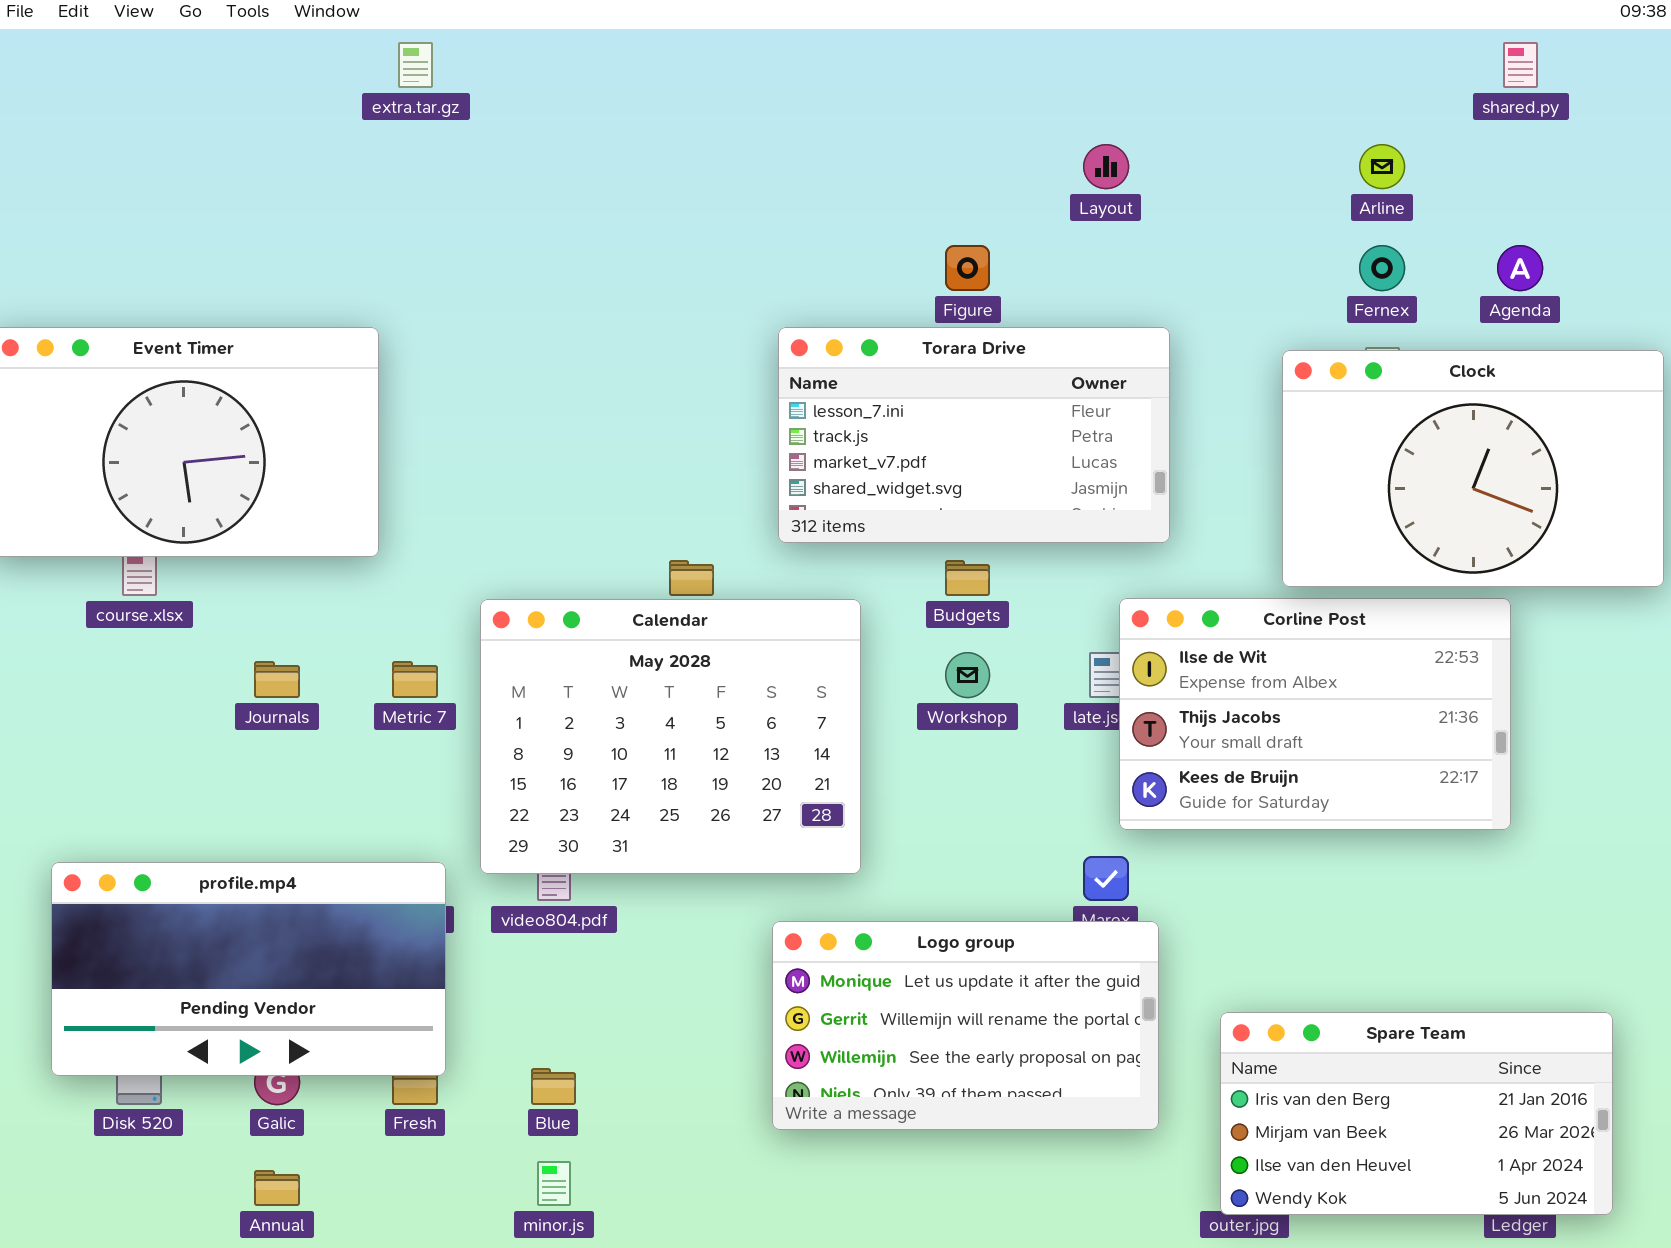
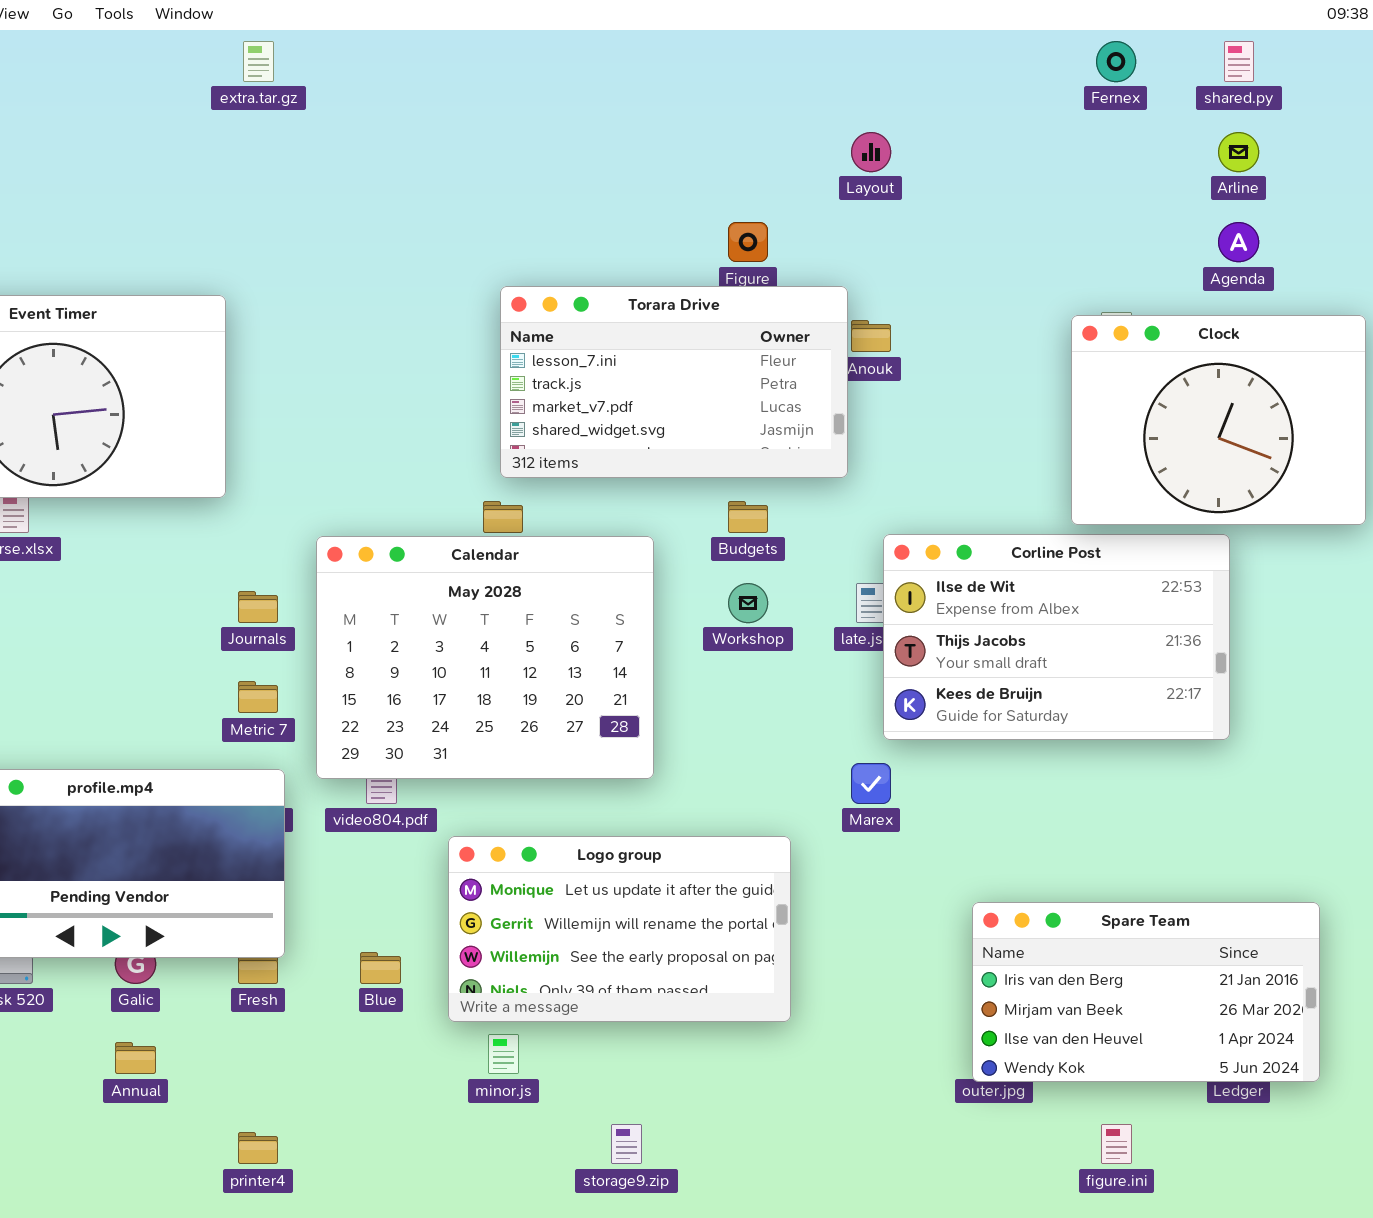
Arline: [1359,144,1405,189] -> [1218,132,1259,172], moved
Fernex: [1359,245,1405,291] -> [1096,41,1136,82], moved
Torara Drive: [778,327,1170,543] -> [500,286,848,478], moved
Clock: [1282,350,1664,587] -> [1071,315,1366,525], resized
Journals: [254,661,300,698] -> [238,591,278,623], moved
Metric 7: [392,661,438,698] -> [238,681,278,713], moved
Logo group: [772,921,1159,1130] -> [448,836,791,1022], moved
minor.js: [537,1161,571,1206] -> [488,1034,519,1074], moved

